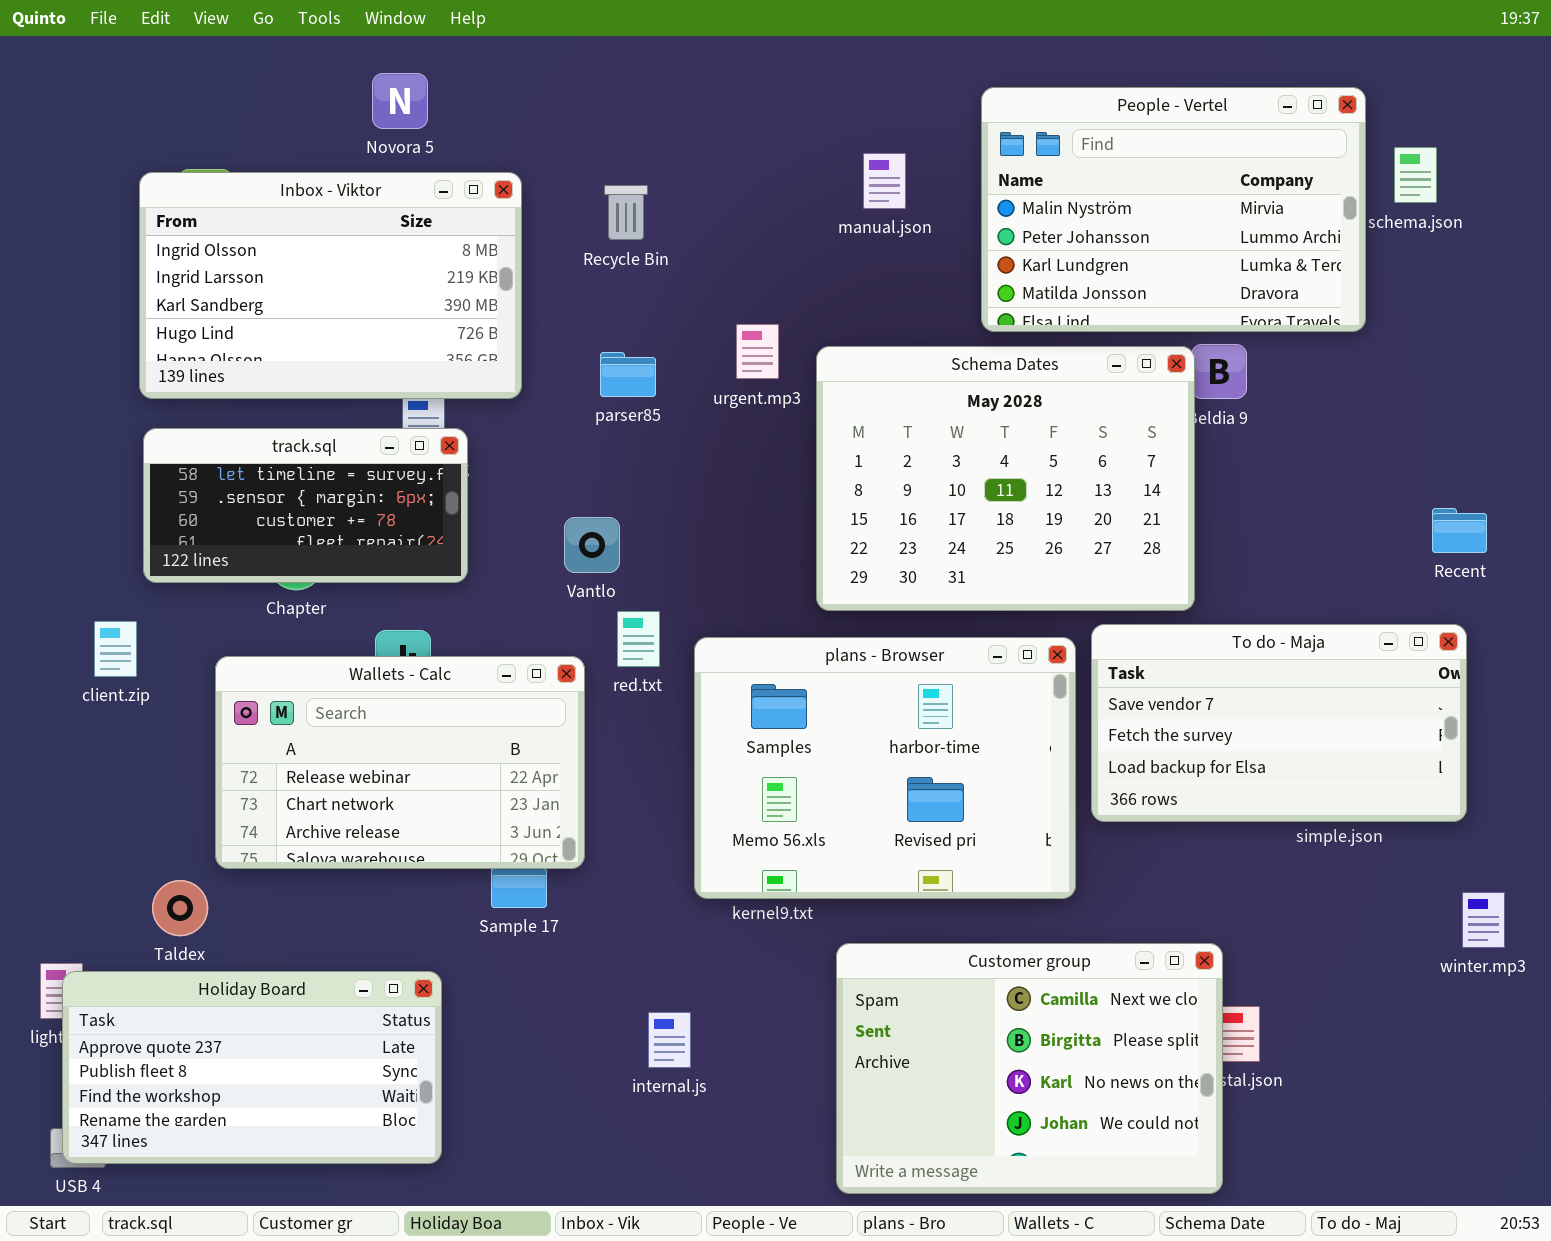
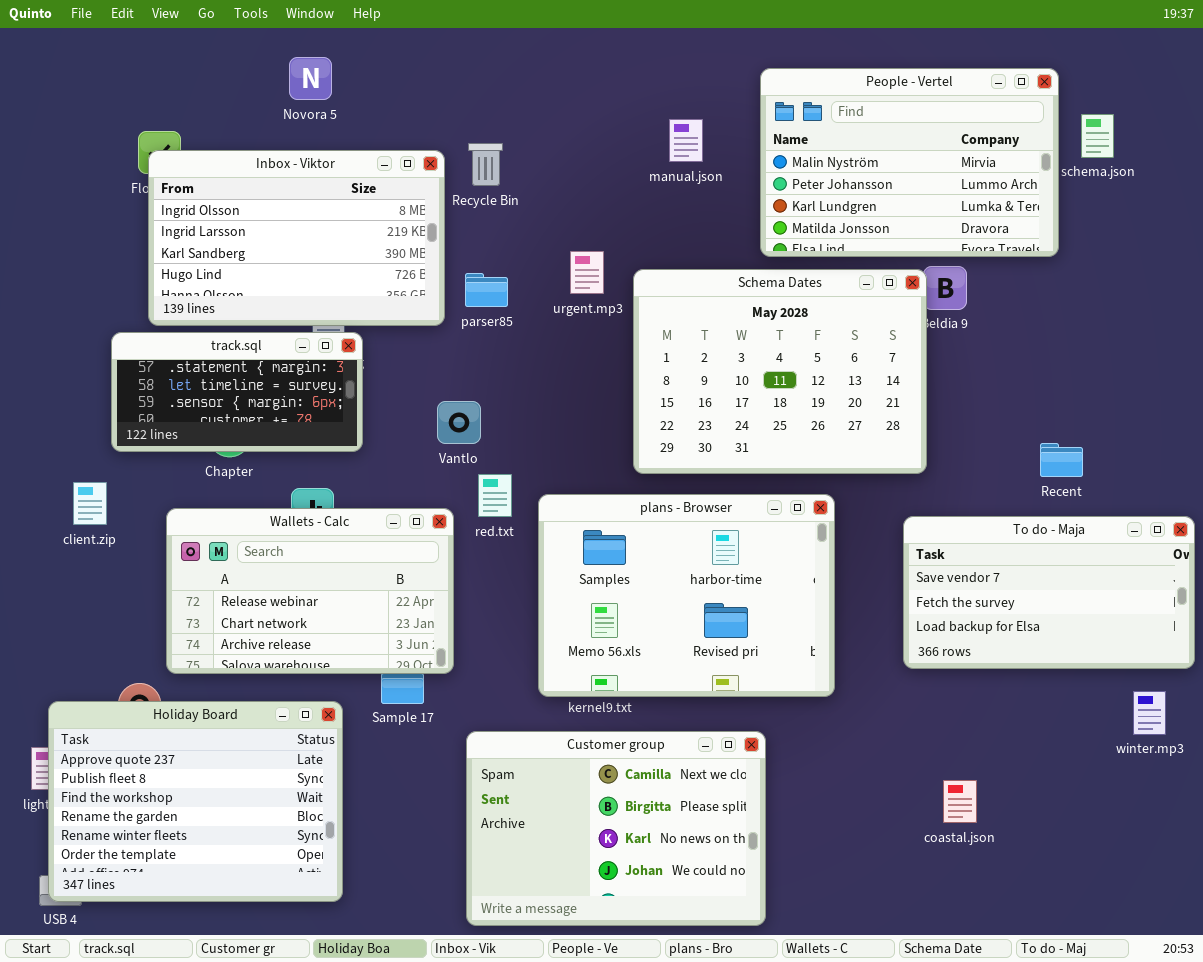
Inbox - Viktor: [139,172,522,399] -> [148,150,445,326], moved
track.sql: [143,428,468,583] -> [111,332,363,452], scrolled up 1 row
Recent: [1432,508,1487,553] -> [1040,443,1083,477], moved
To do - Maja: [1091,624,1467,822] -> [903,516,1195,669], moved
Customer group: [836,943,1223,1194] -> [466,731,766,926], moved
Holiday Board: [62,971,442,1164] -> [48,701,343,902], resized

